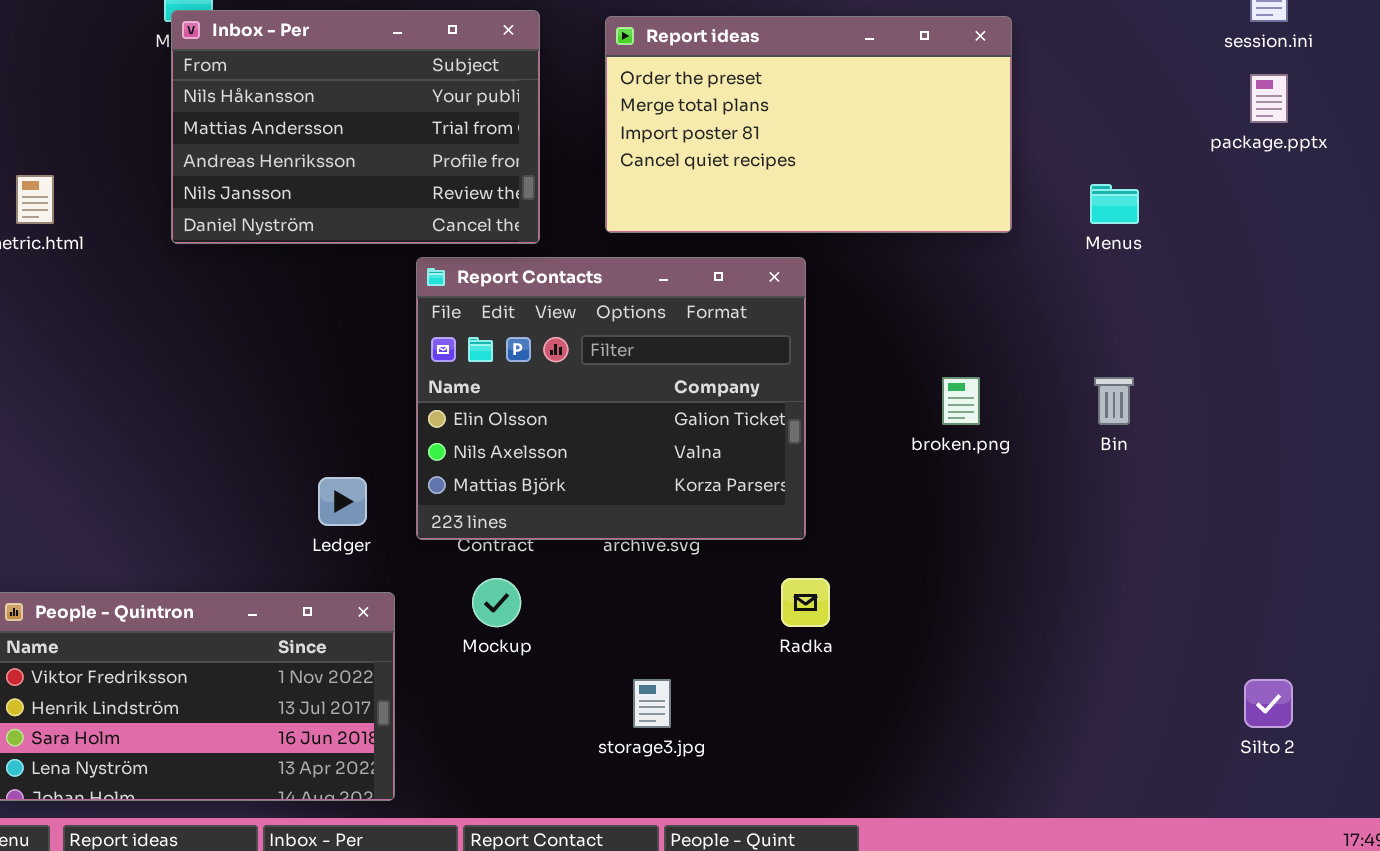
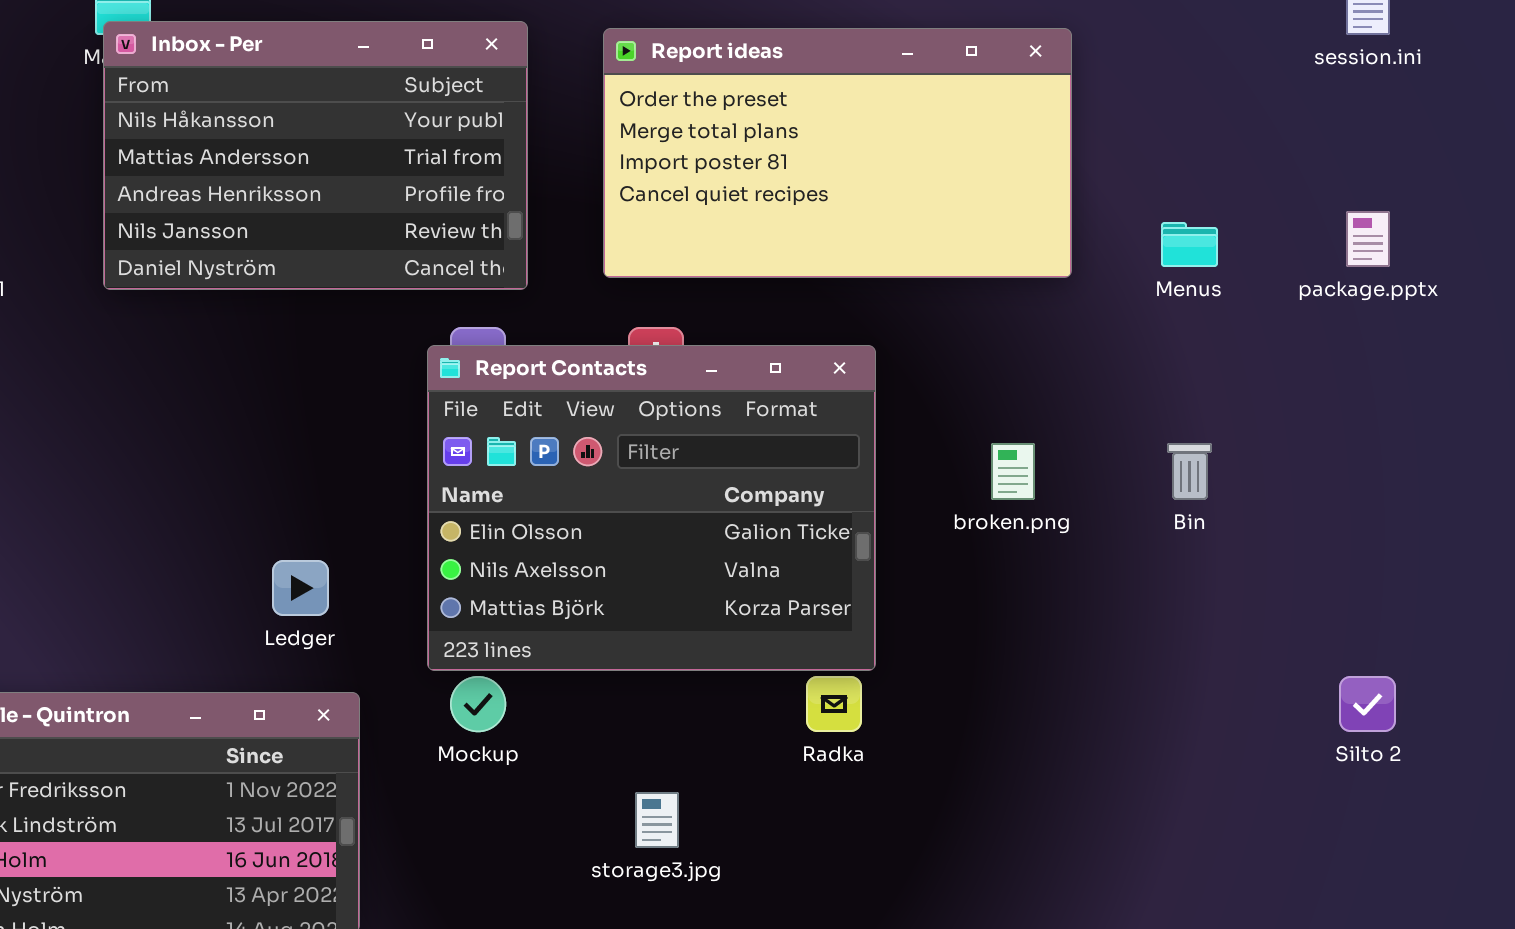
package.pptx: [1250,74,1288,123] -> [1346,211,1390,267], moved
Report Contacts: [416,257,806,540] -> [427,345,876,671], moved
Silto 2: [1244,679,1293,728] -> [1339,676,1396,732], moved

